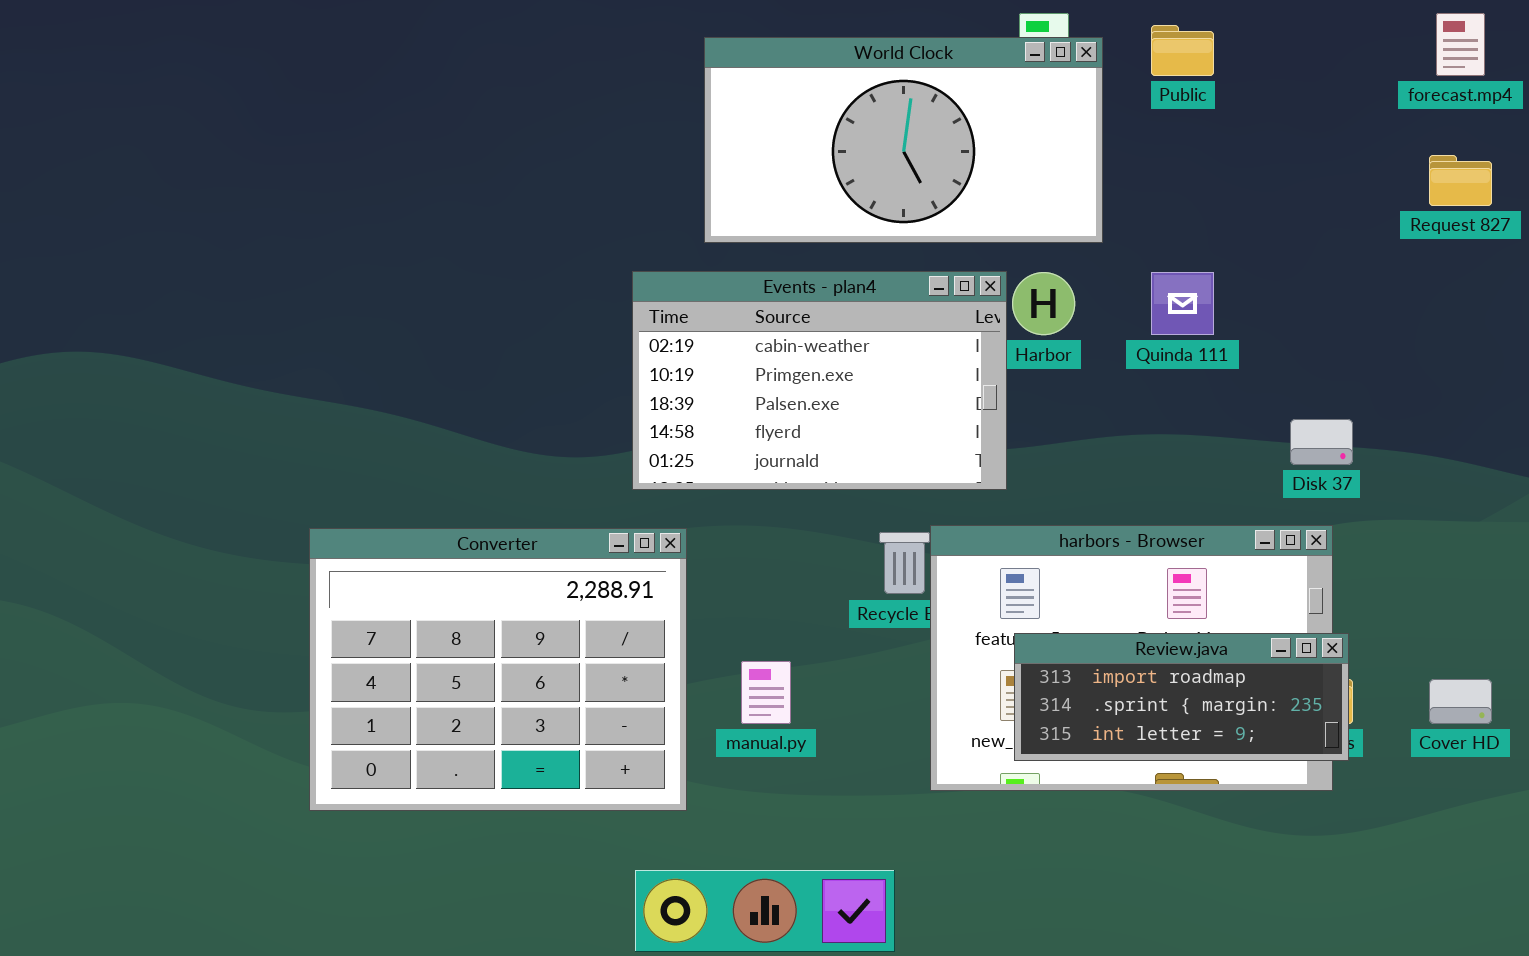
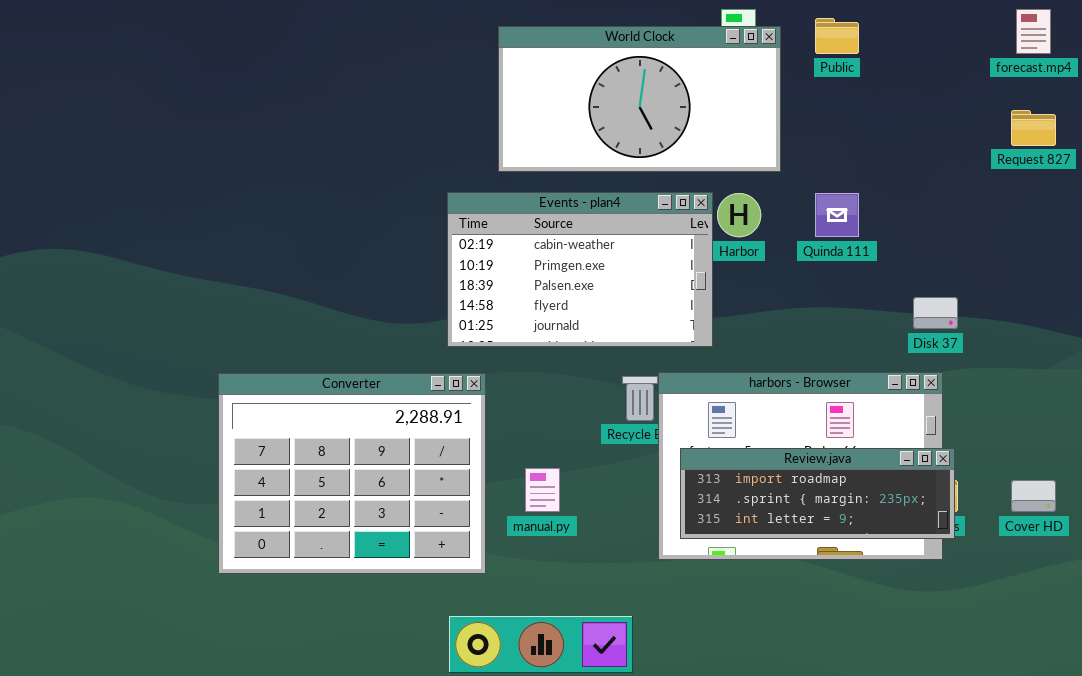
Review.java: [1014,633,1349,761] -> [680,448,955,539], resized

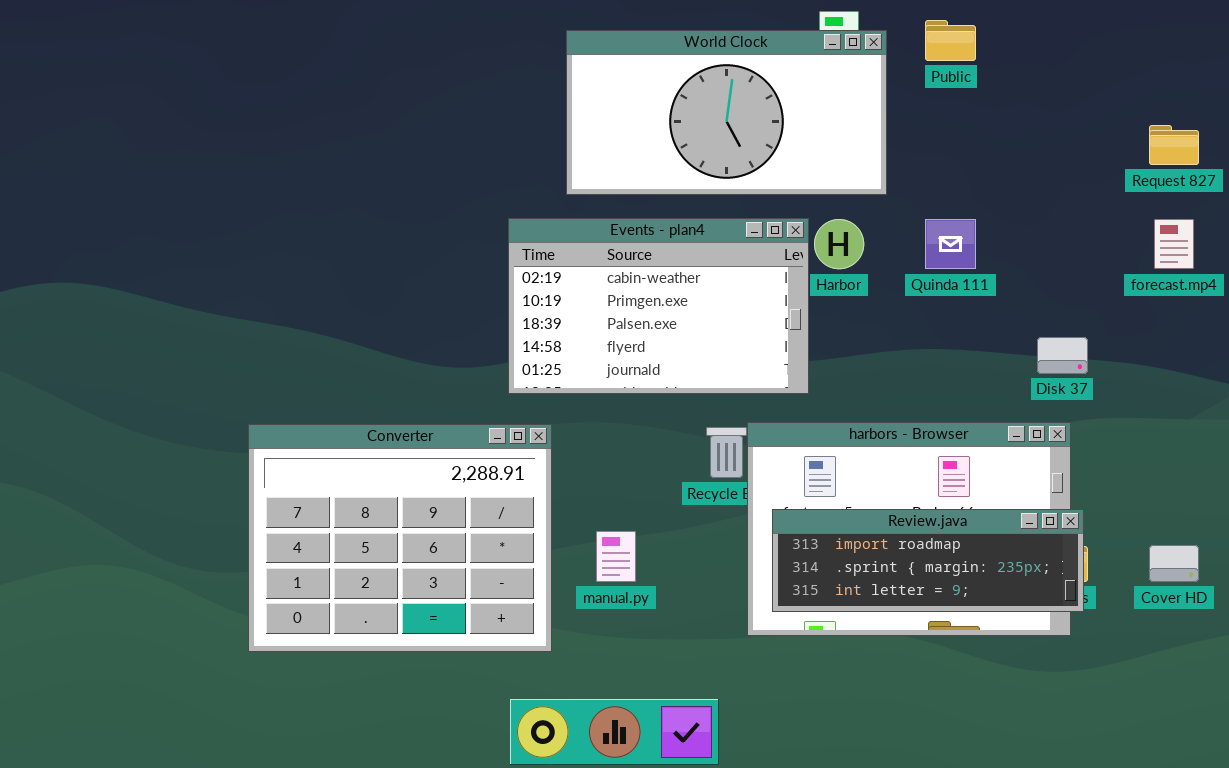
forecast.mp4: [1016,9,1051,54] -> [1154,219,1194,269], moved

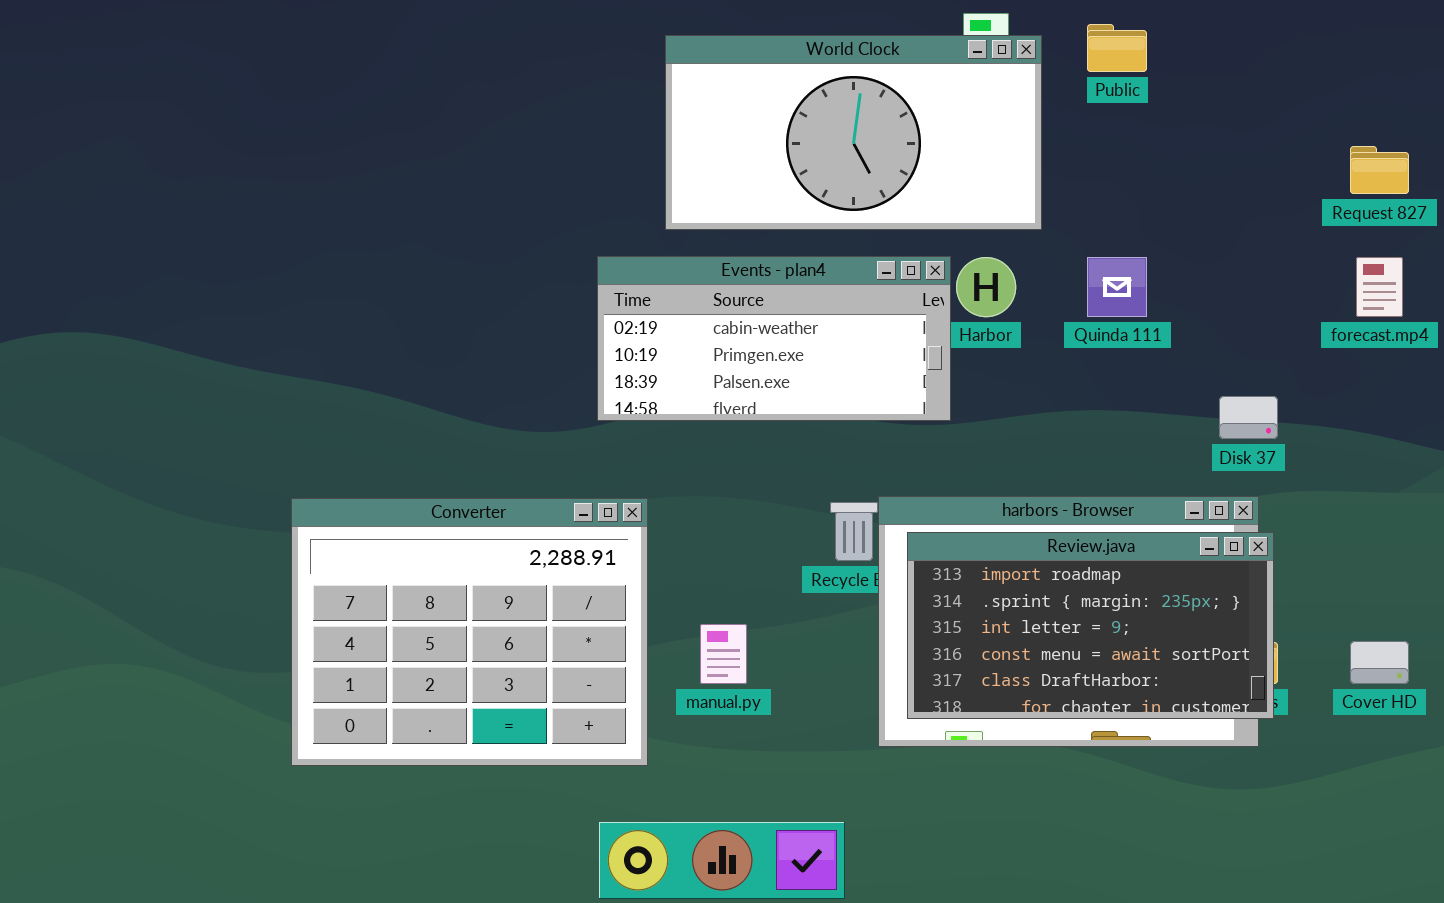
Events - plan4: [508,218,809,394] -> [597,256,951,421], resized
Review.java: [772,509,1084,612] -> [907,532,1274,719], resized

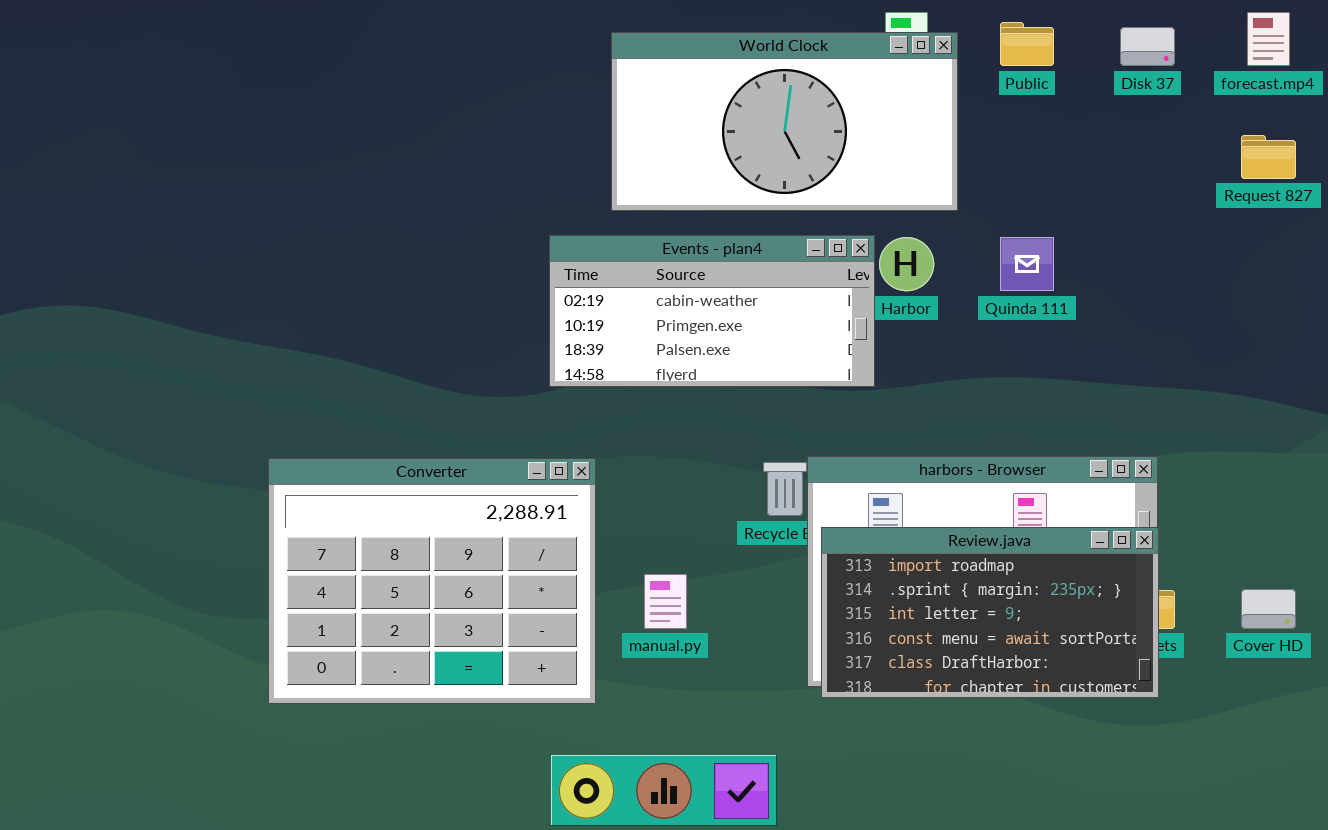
forecast.mp4: [1356,257,1403,317] -> [1247,12,1290,66], moved
Disk 37: [1219,396,1278,439] -> [1120,27,1175,66], moved
Review.java: [907,532,1274,719] -> [821,527,1159,698], moved

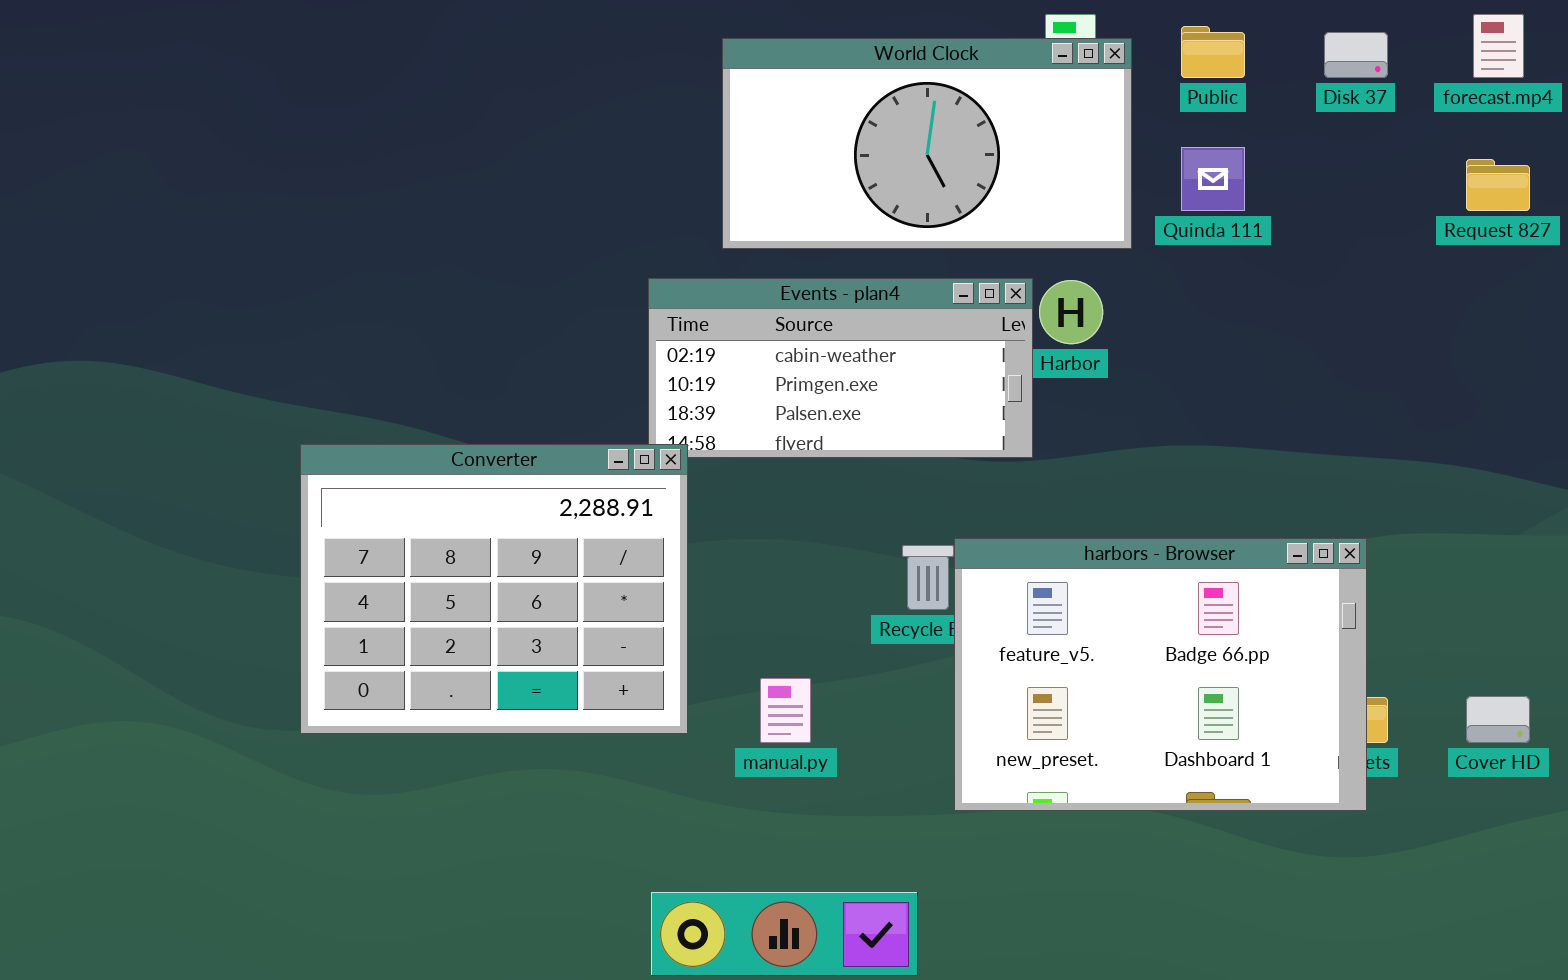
Quinda 111: [1000,237,1054,291] -> [1181,147,1245,211], moved
Converter: [268,458,596,704] -> [300,444,688,734], moved
Review.java: [821,527,1159,698] -> none, closed

